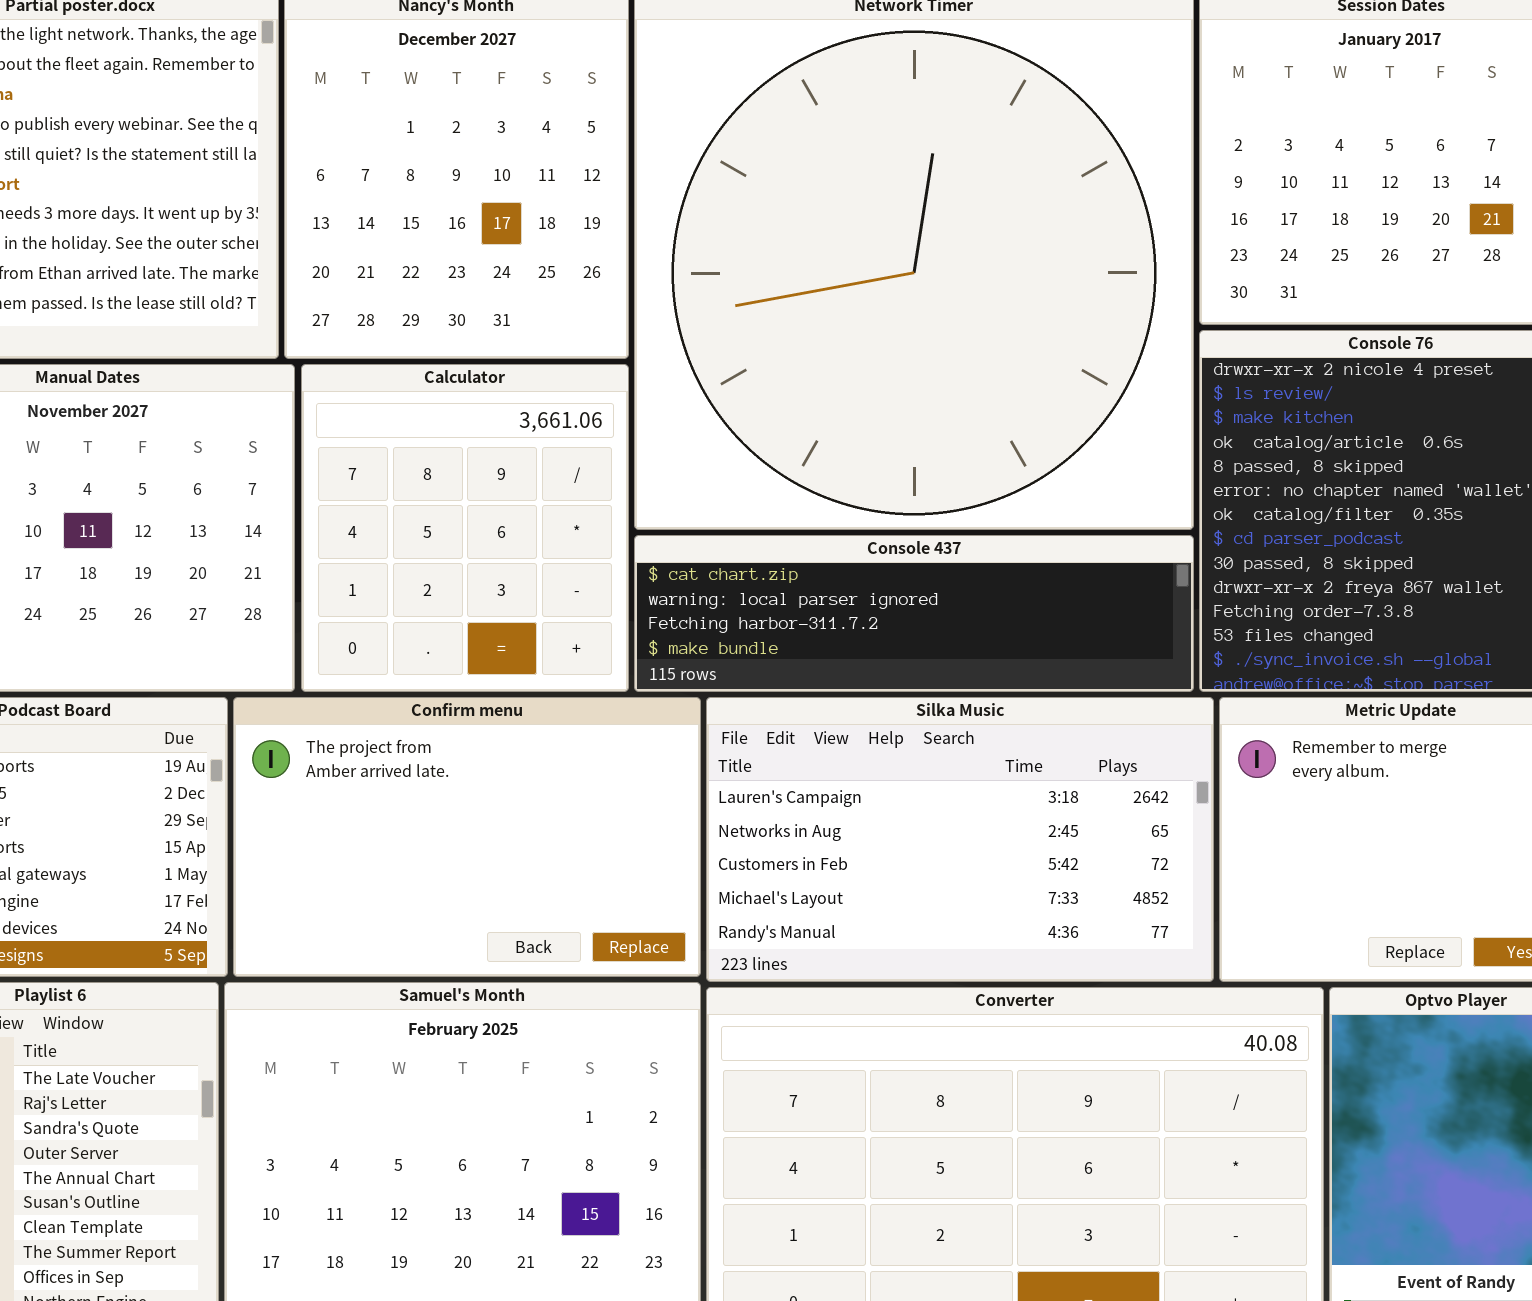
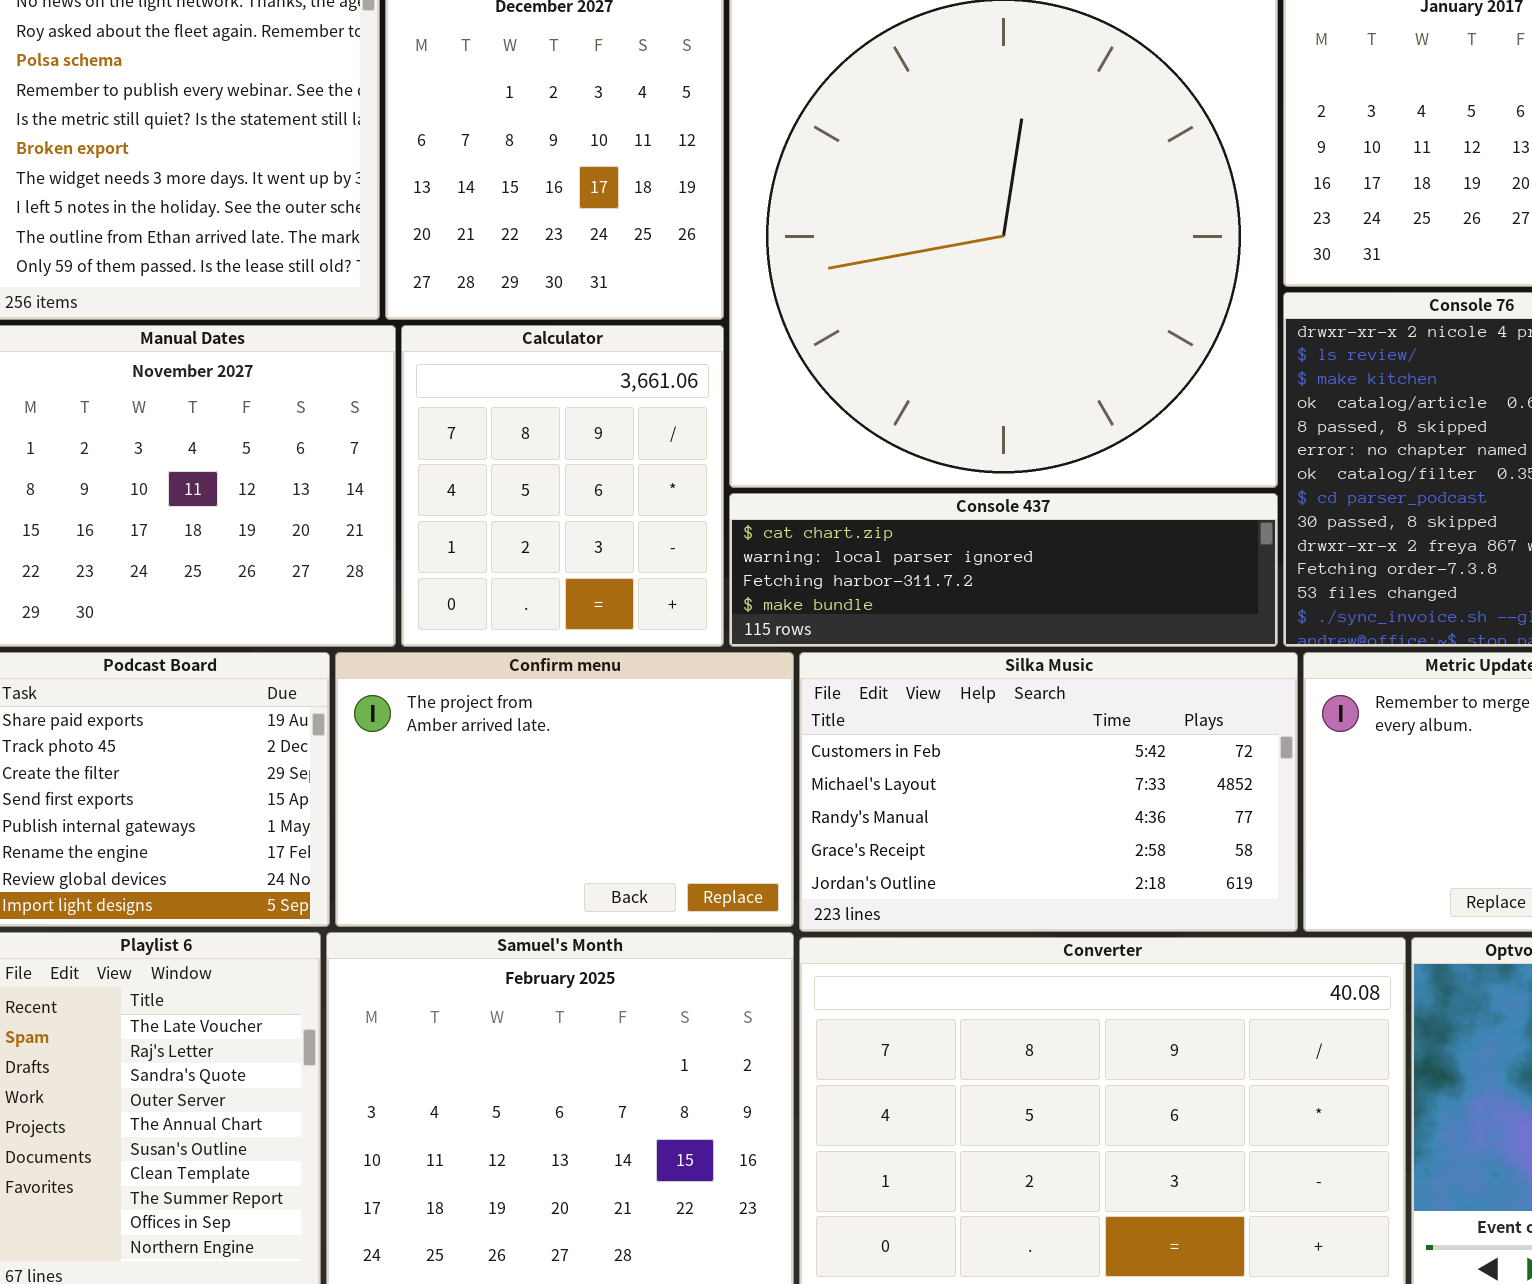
Silka Music: [706,697,1214,982] -> [799,652,1298,932], scrolled down 2 rows

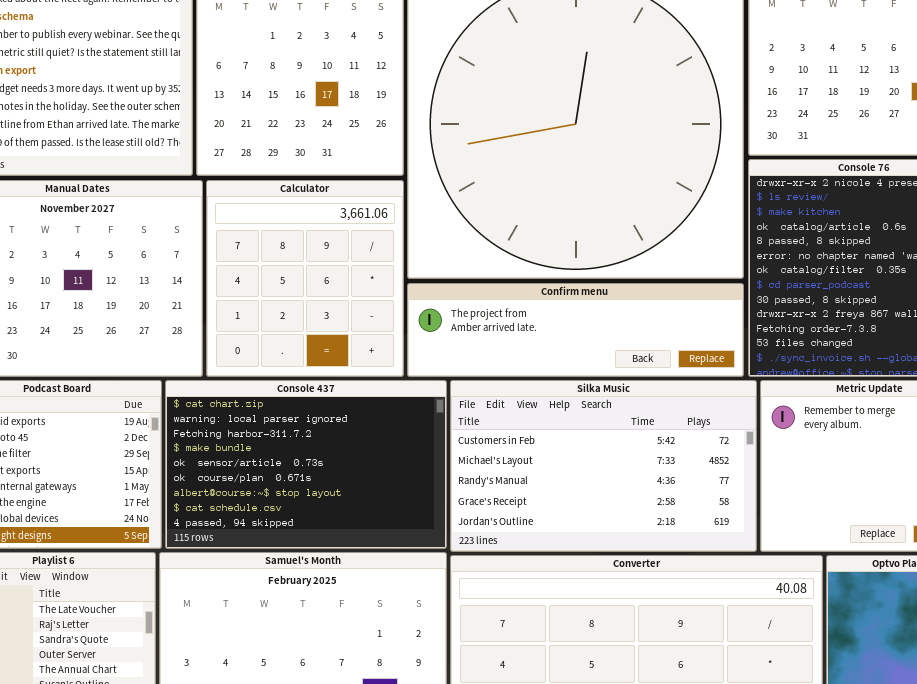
Console 437: [729,493,1278,647] -> [165,380,447,549], moved, resized
Confirm menu: [335,652,794,927] -> [407,283,744,377], moved, resized

